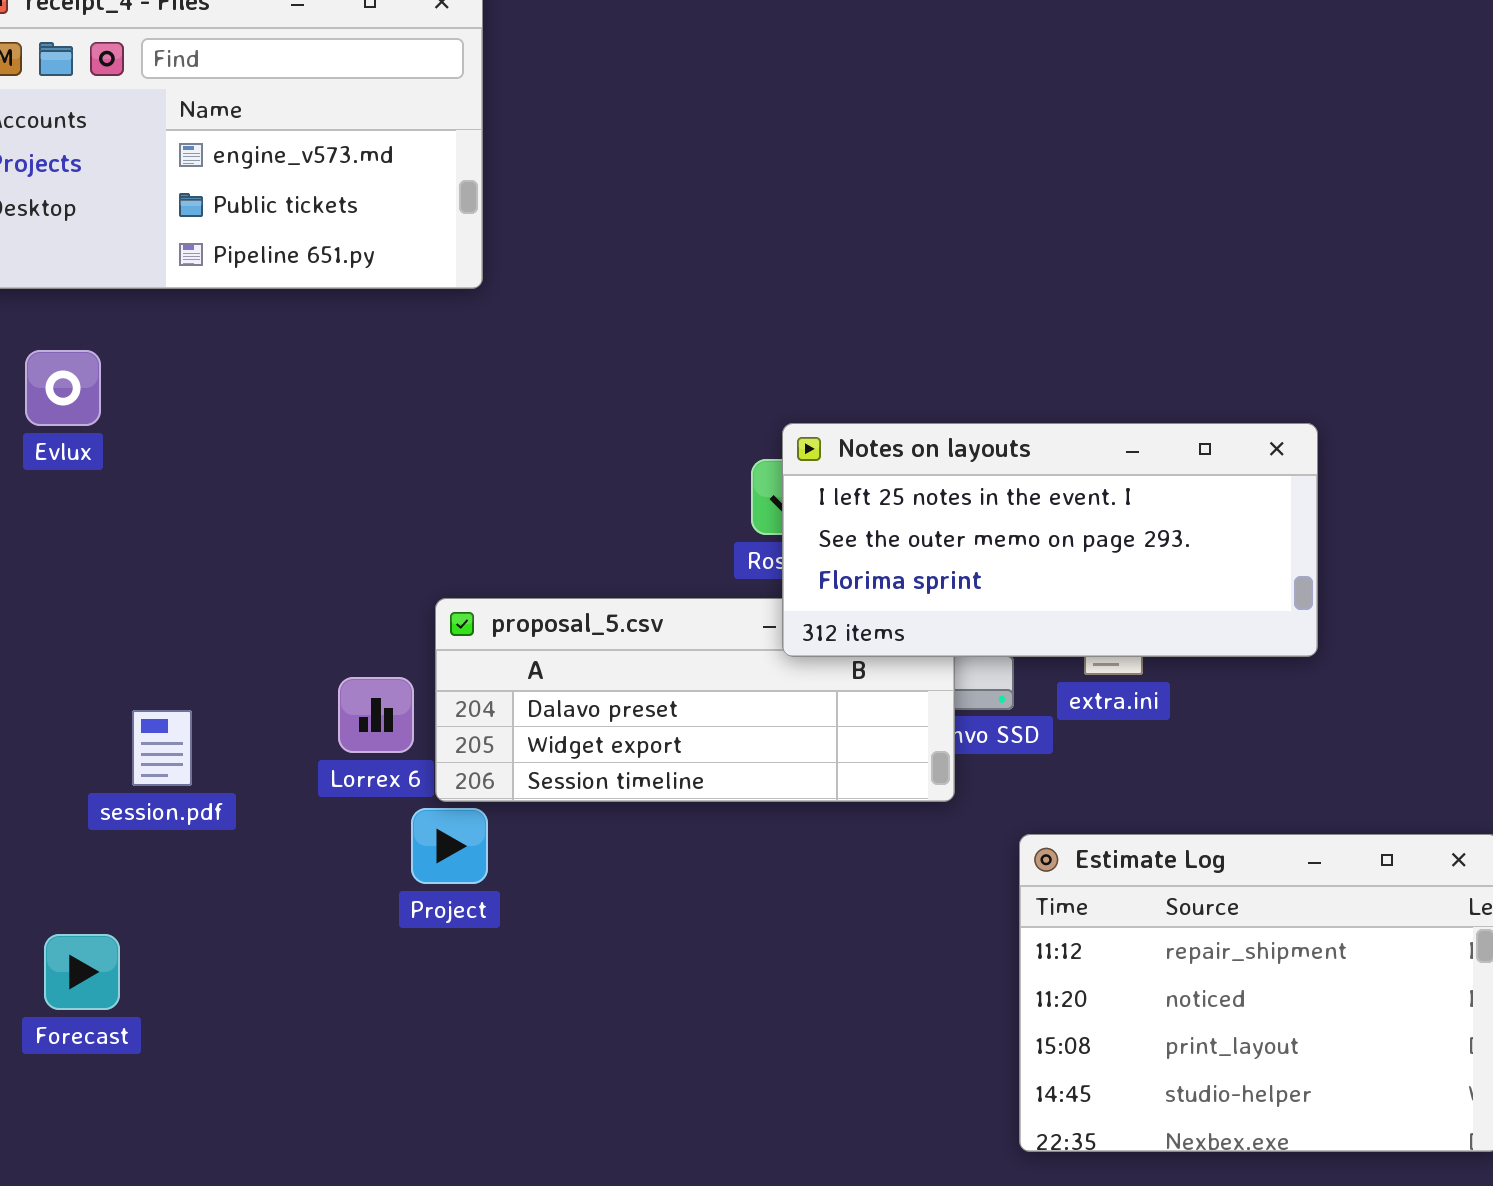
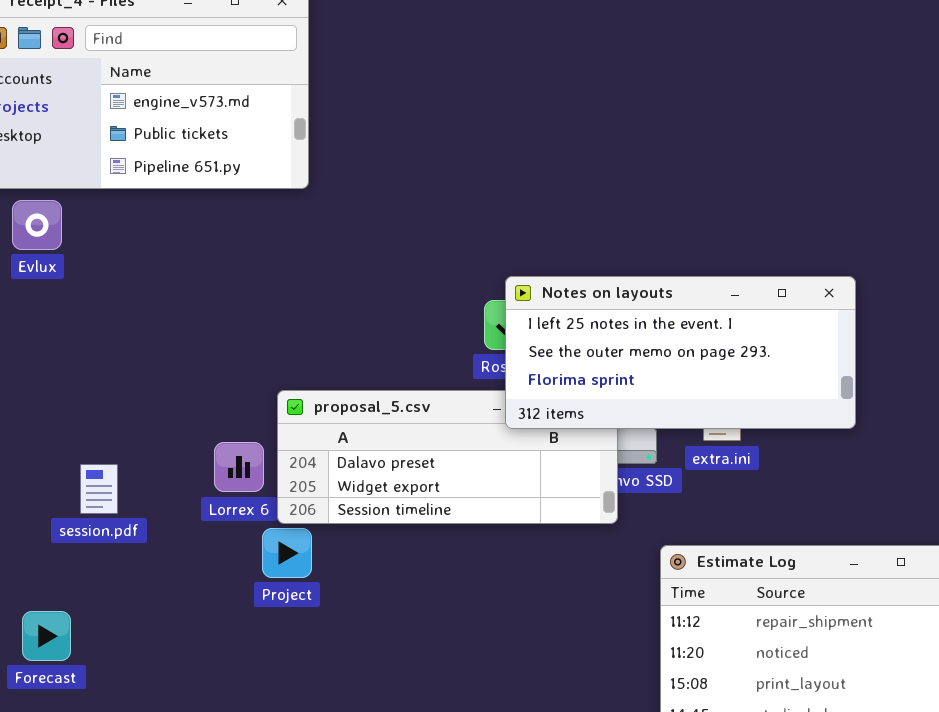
Evlux: [25,350,101,426] -> [12,200,62,250], moved

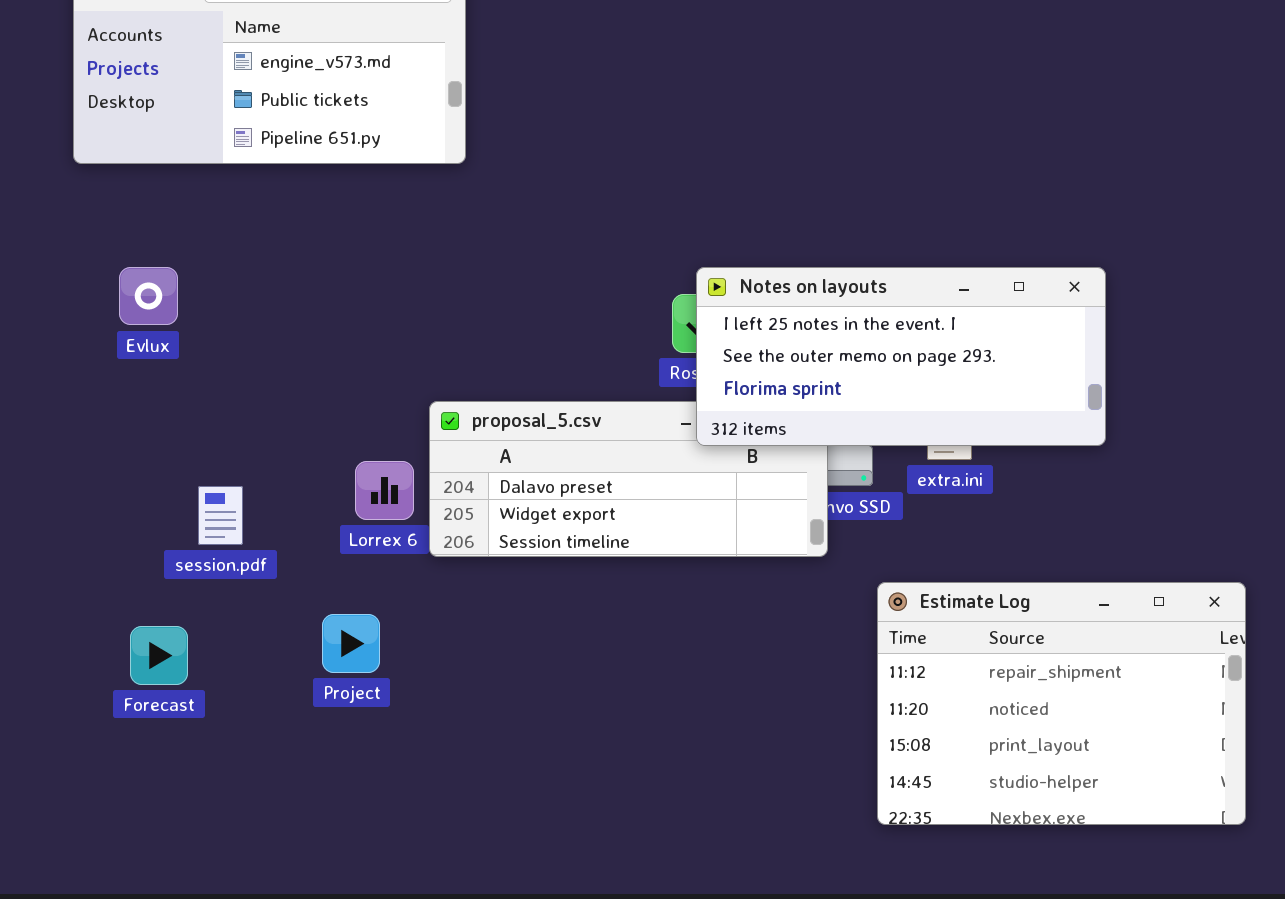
Evlux: [12,200,62,250] -> [119,267,178,325], moved
Project: [262,528,312,578] -> [322,614,380,673], moved
Forecast: [22,611,71,661] -> [130,626,188,685], moved

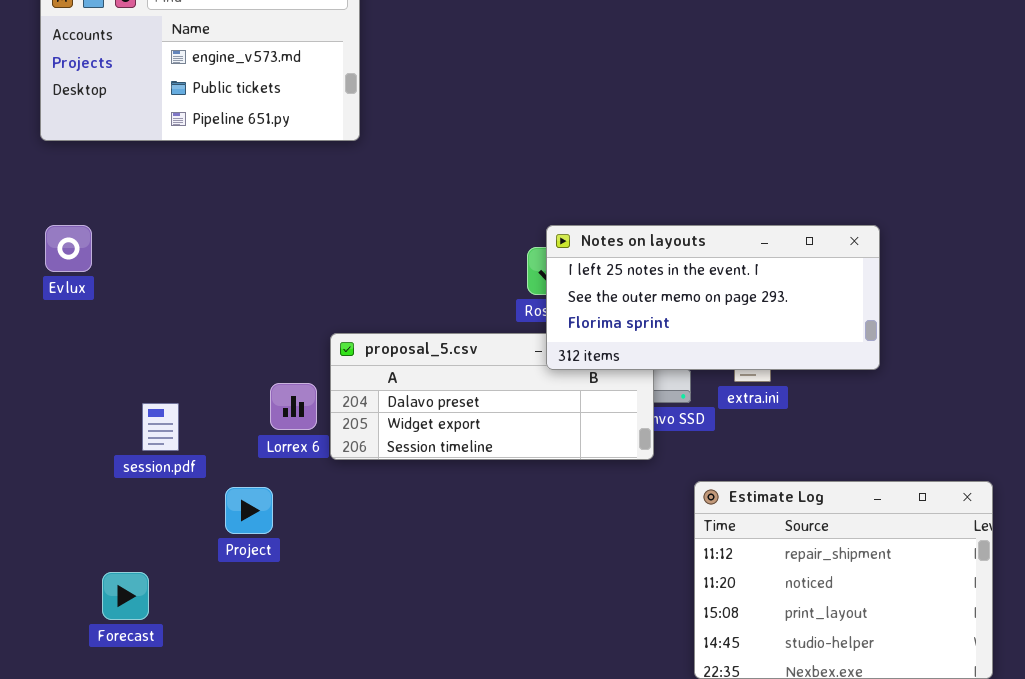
Evlux: [119,267,178,325] -> [45,225,92,272], moved
Project: [322,614,380,673] -> [225,487,273,534], moved
Forecast: [130,626,188,685] -> [102,572,149,620], moved

